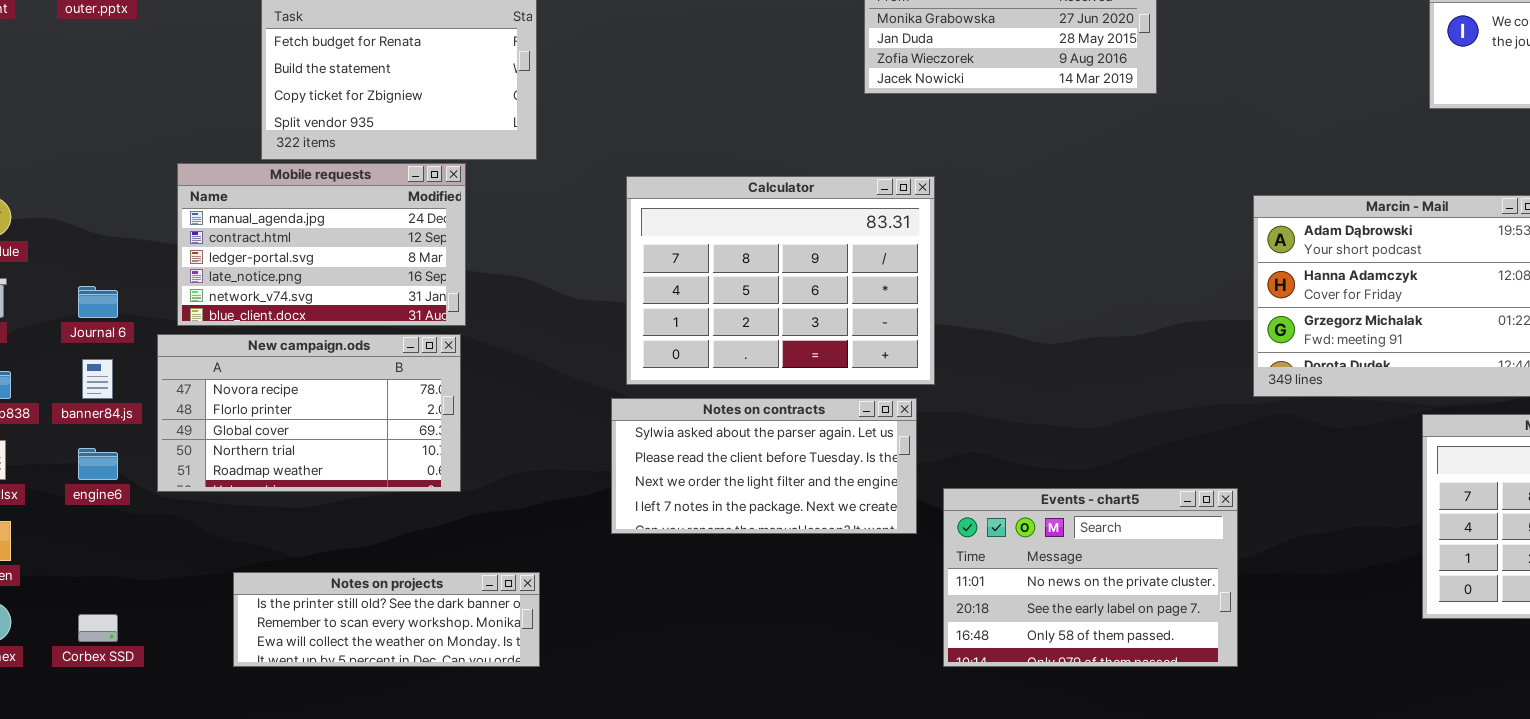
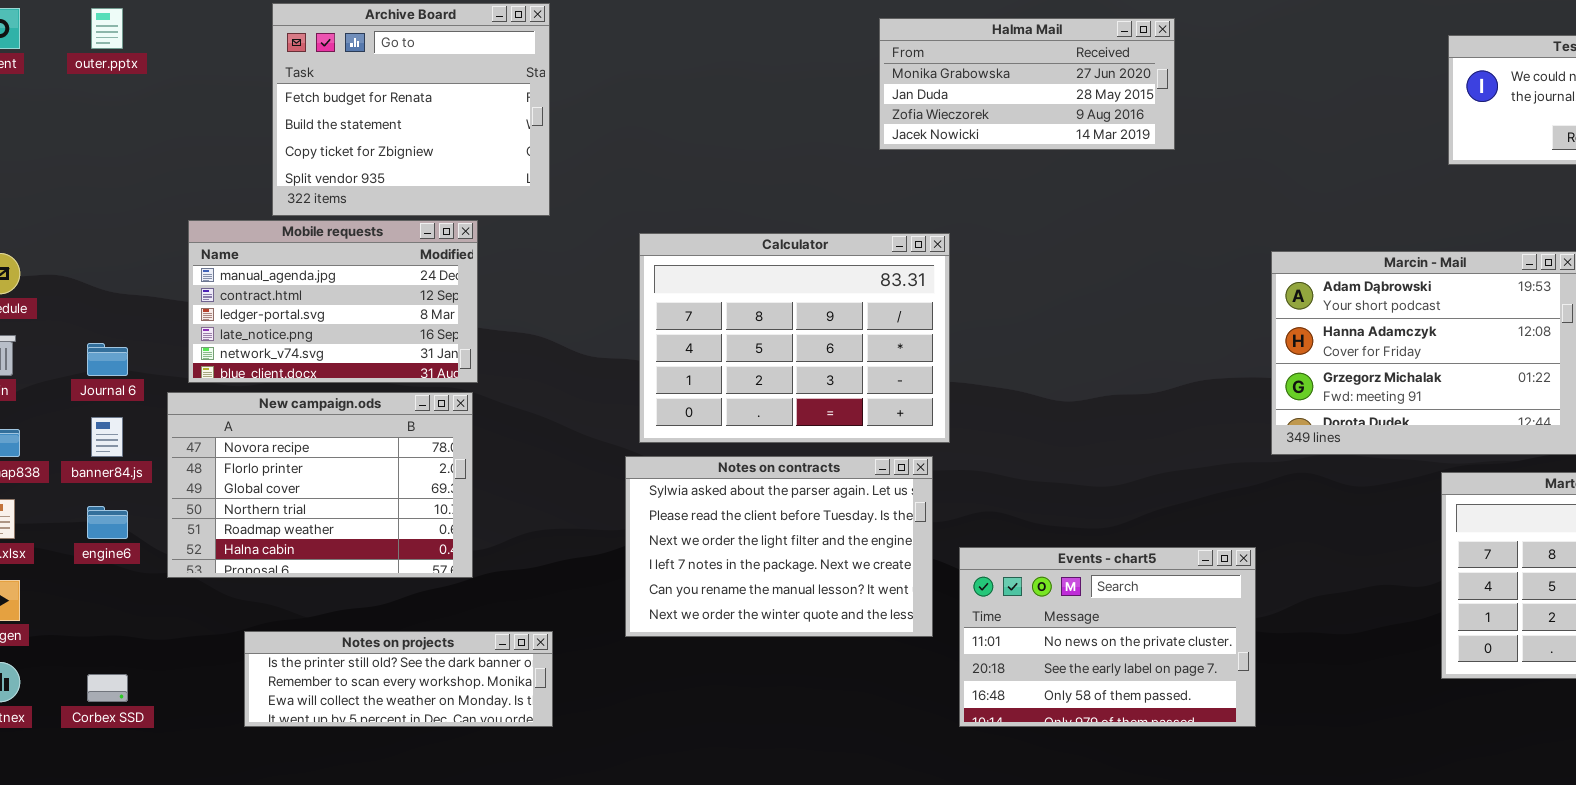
New campaign.ods: [157,334,461,492] -> [167,392,473,578], resized
Notes on contracts: [611,398,917,534] -> [625,456,933,637], resized

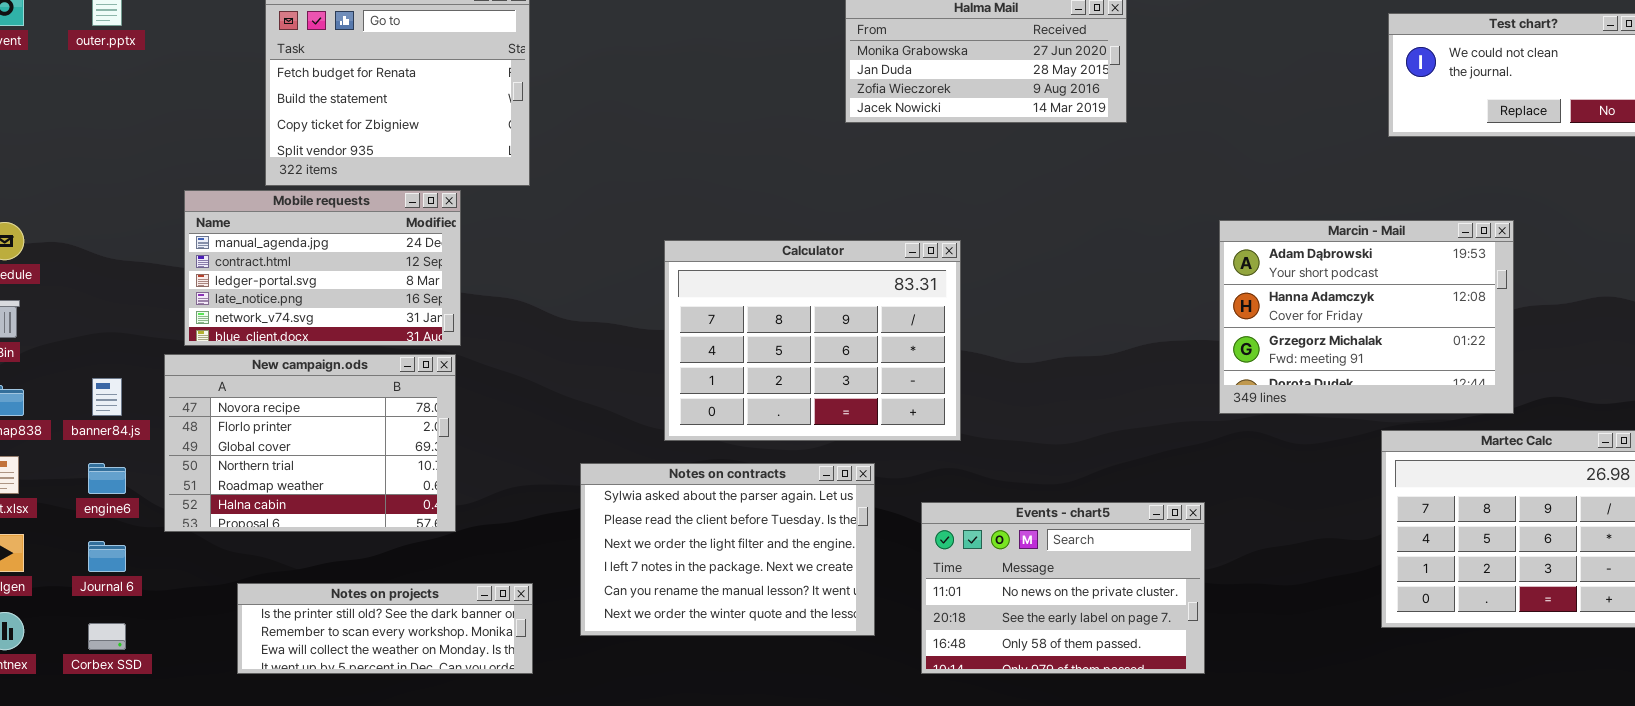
Calculator: [639,233,950,443] -> [664,240,961,441], moved
Journal 6: [87,343,128,376] -> [88,541,126,572], moved
Notes on contracts: [625,456,933,637] -> [580,463,875,636], moved

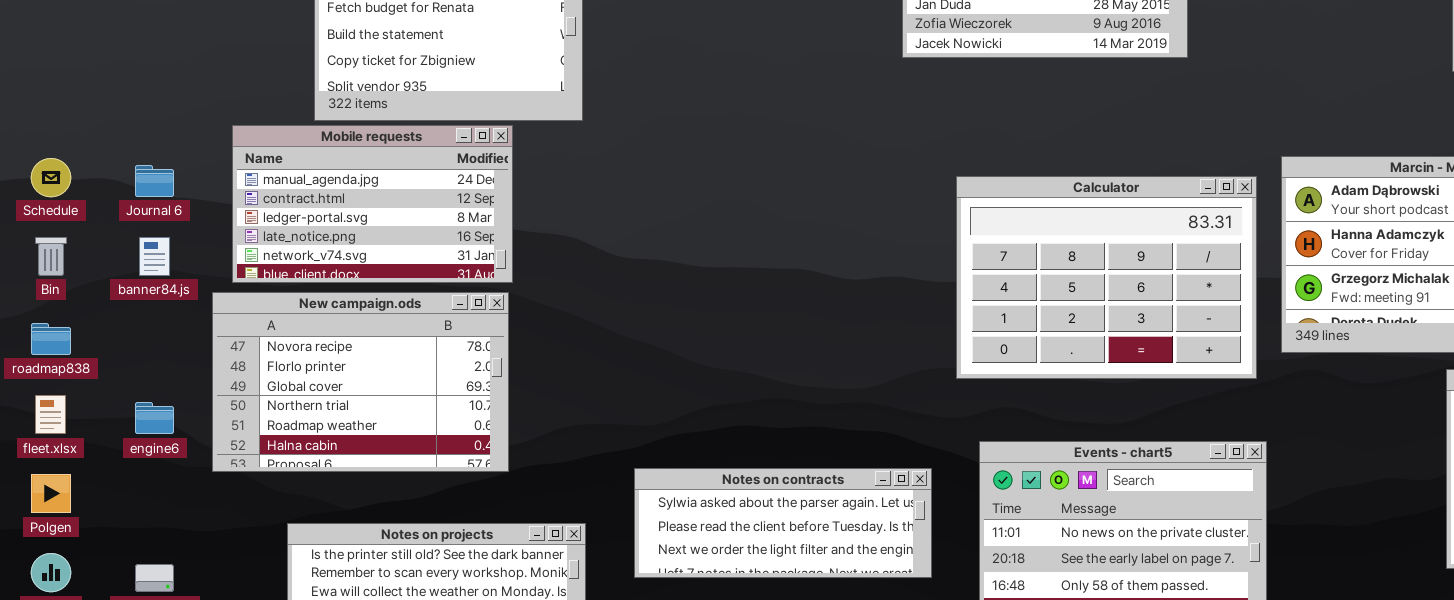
Calculator: [664,240,961,441] -> [956,176,1257,379], moved
banner84.js: [92,378,122,416] -> [139,237,170,276], moved
Notes on contracts: [580,463,875,636] -> [634,468,932,578], resized
Journal 6: [88,541,126,572] -> [135,165,174,197], moved

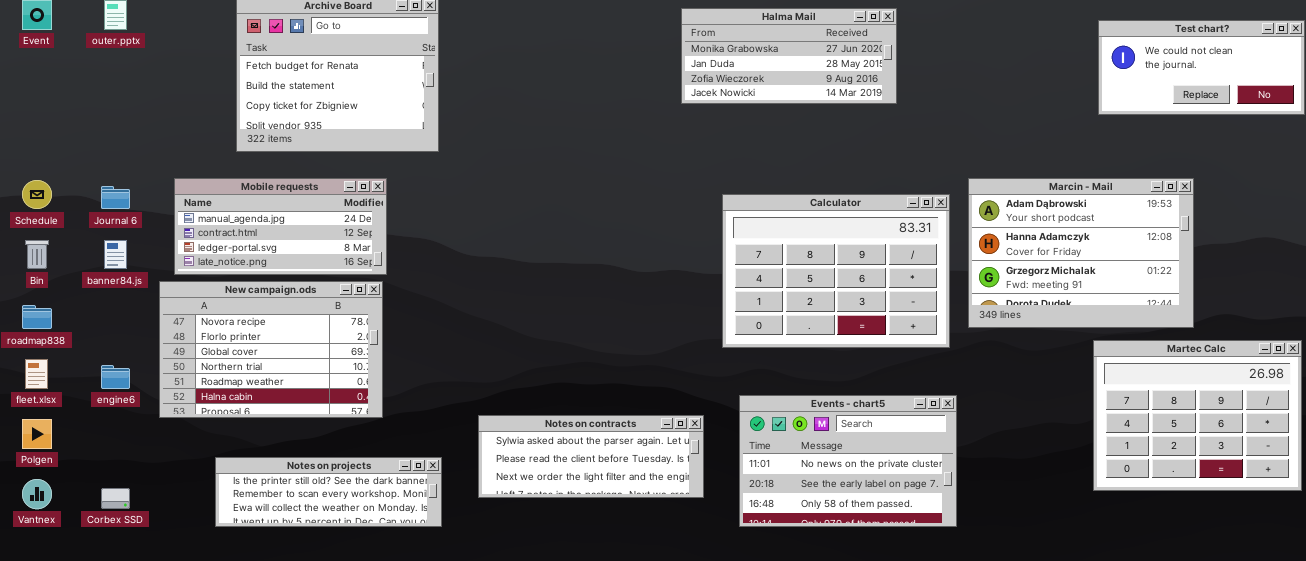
Mobile requests: [232,125,513,283] -> [174,178,387,275], resized

